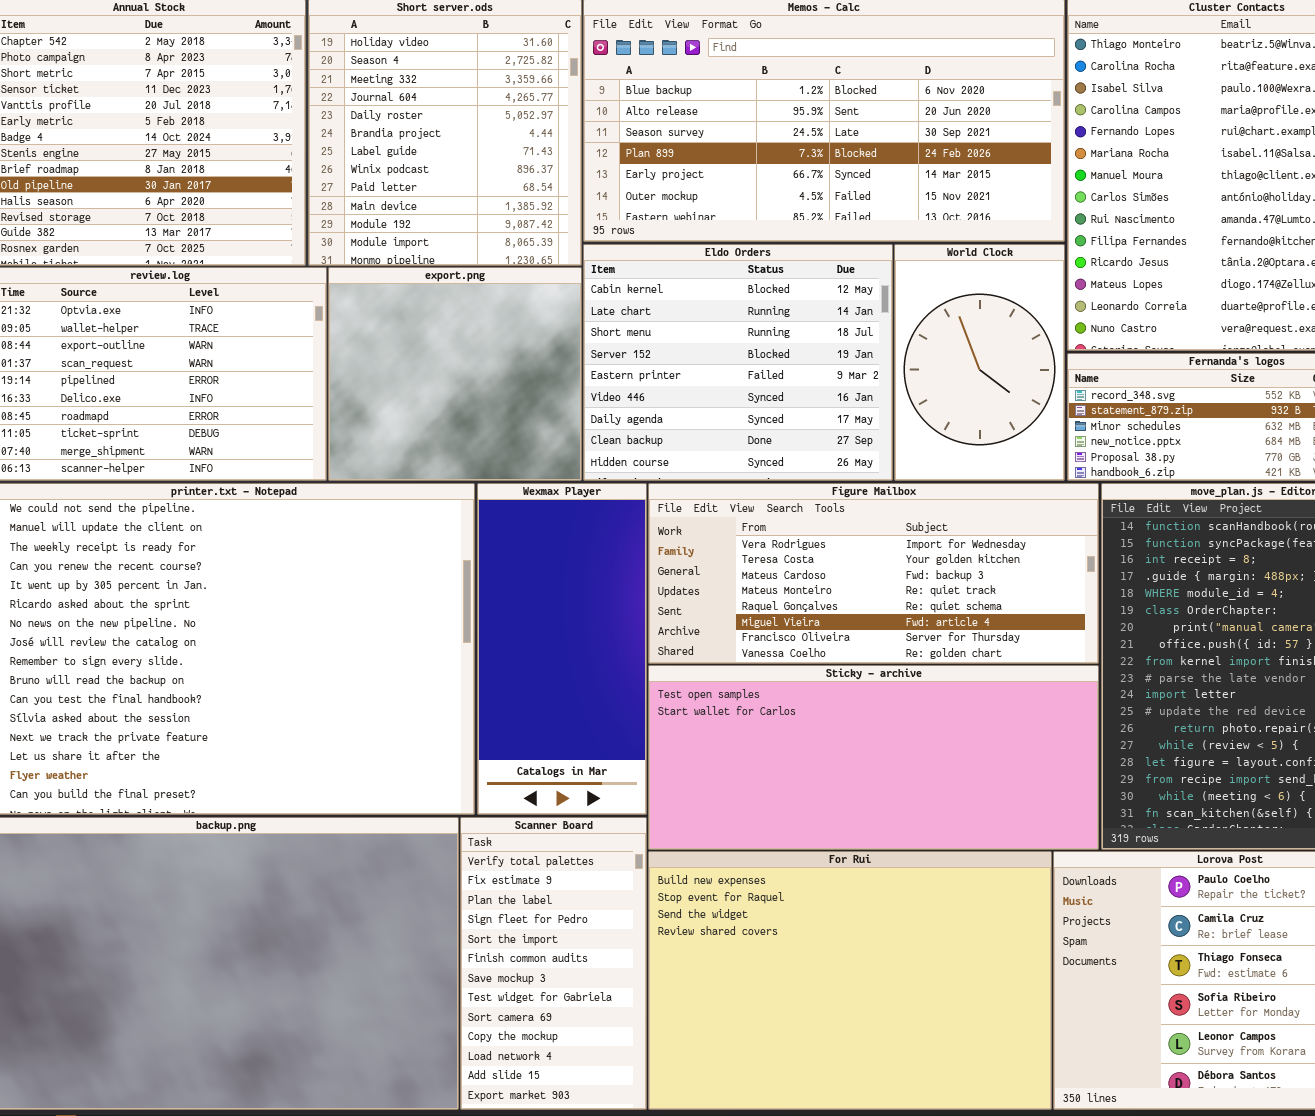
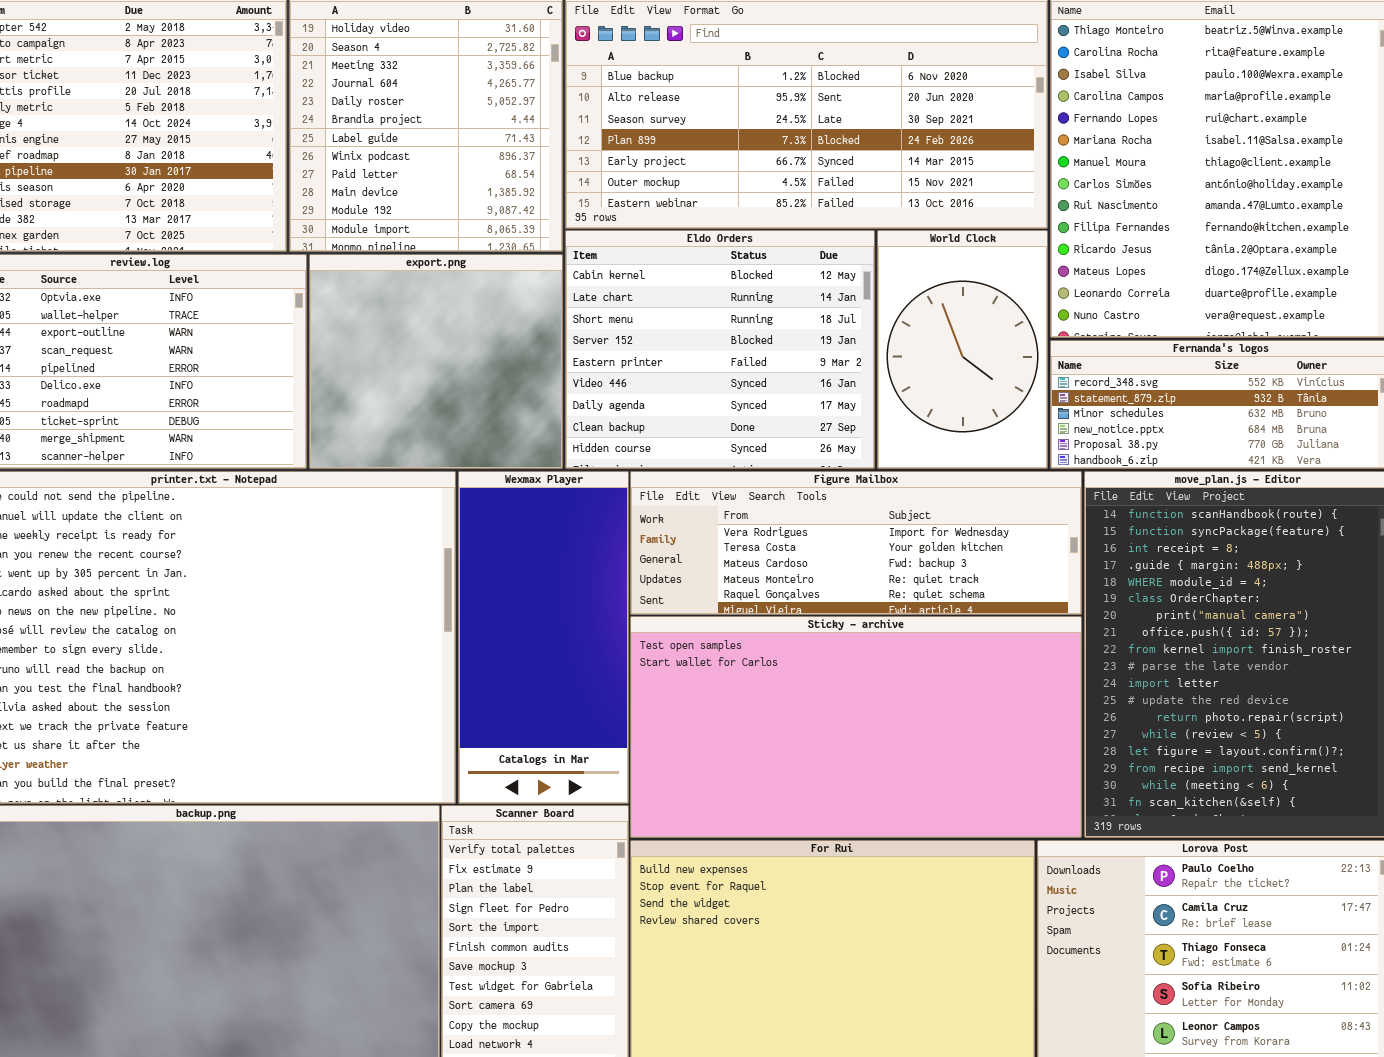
Figure Mailbox: [648,483,1099,664] -> [630,471,1082,615], resized
Sticky - archive: [648,665,1099,850] -> [630,616,1082,838], resized

